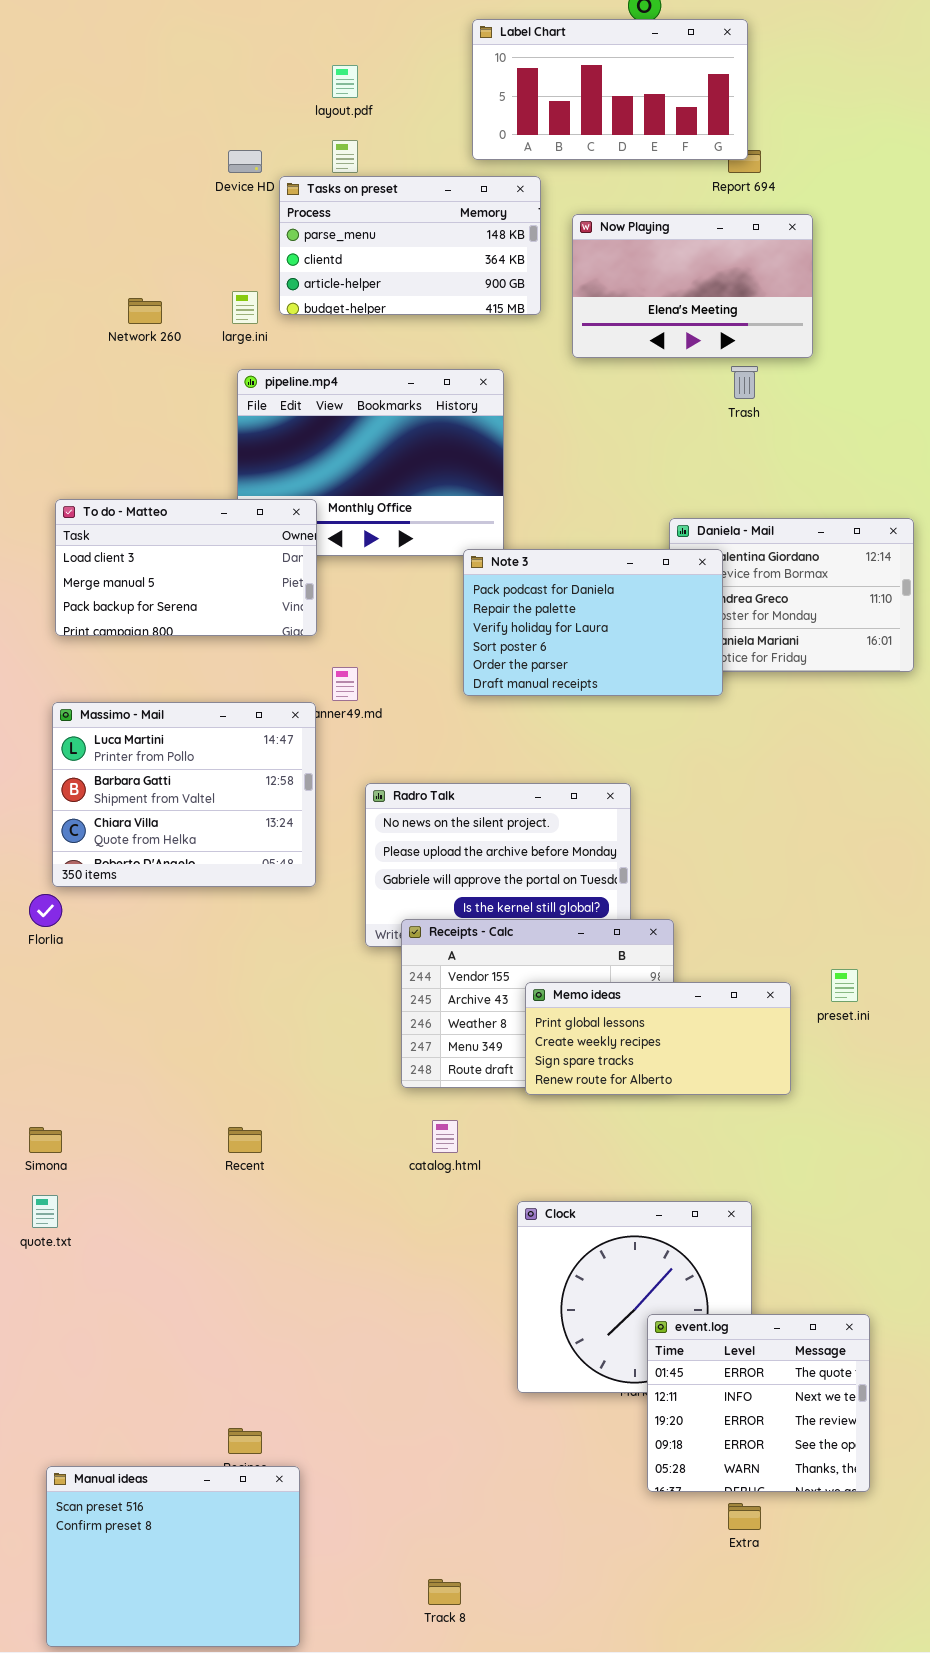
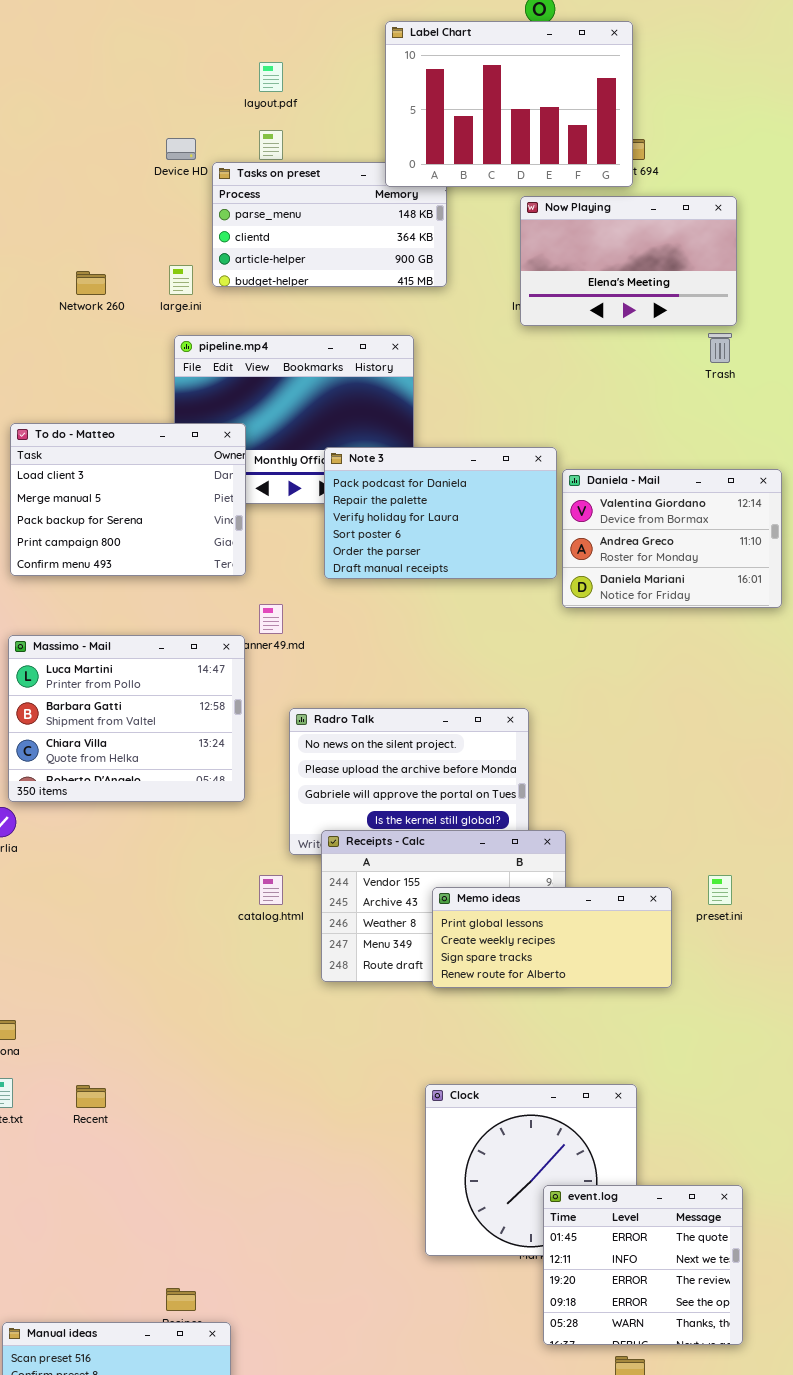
Label Chart: [472,19,748,160] -> [385,21,633,187], resized
Now Playing: [572,214,813,358] -> [520,196,737,326], moved
Trash: [731,366,758,399] -> [708,333,732,363], moved
To do - Matteo: [55,499,317,636] -> [10,423,246,576], resized
Note 3: [463,549,723,696] -> [324,447,557,579], moved
catalog.html: [432,1120,458,1153] -> [259,875,283,905], moved
Recent: [228,1127,262,1153] -> [76,1085,106,1108], moved

